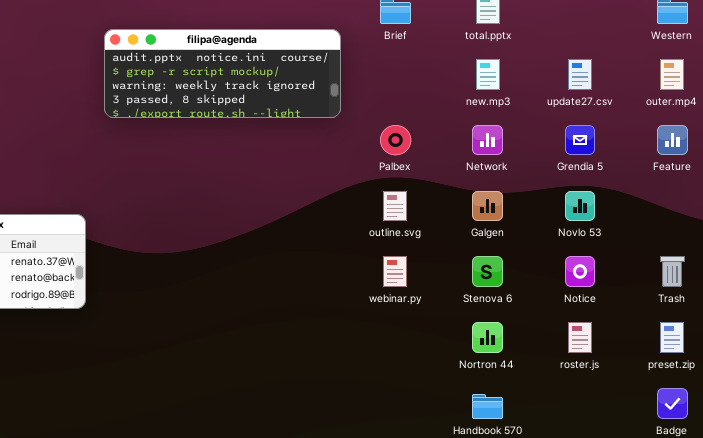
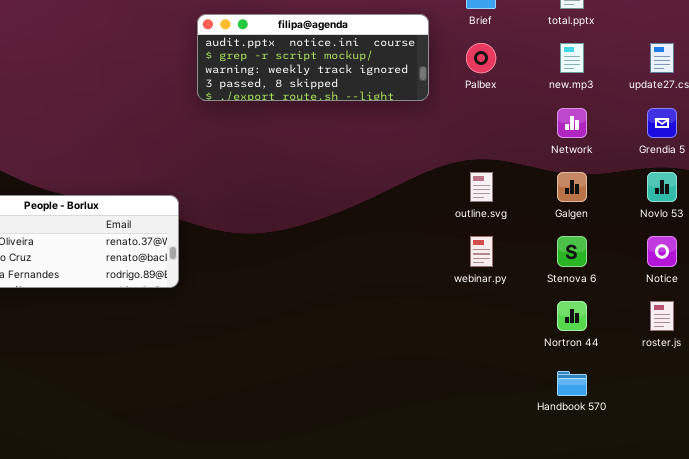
Palbex: [380,125,411,155] -> [466,43,496,73], moved

